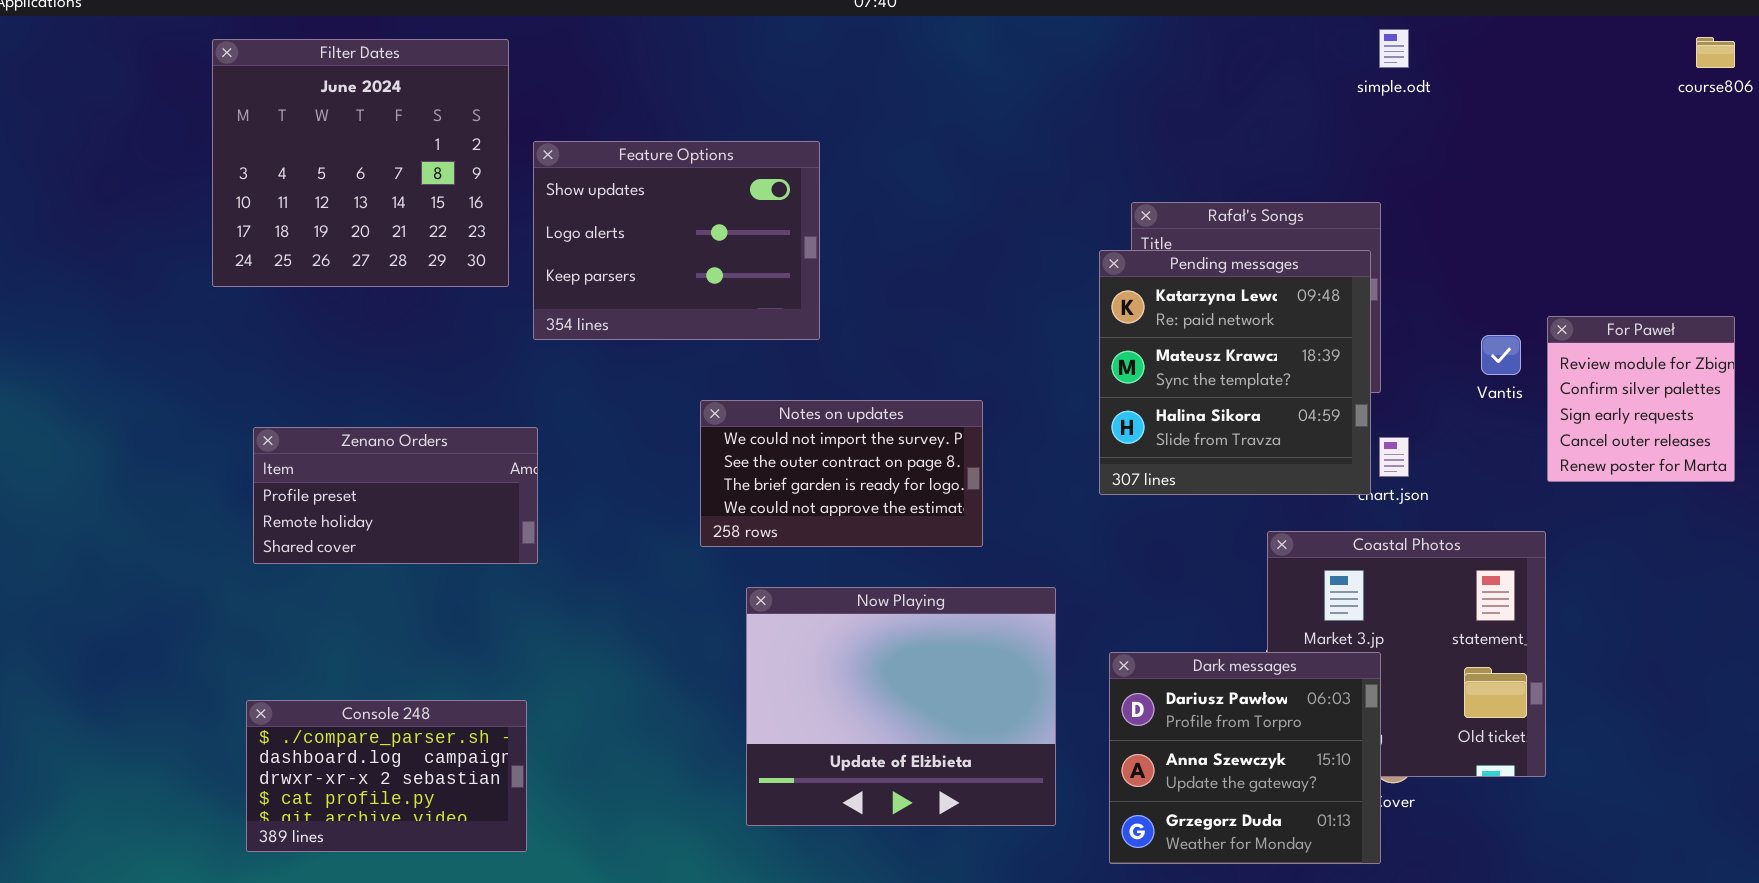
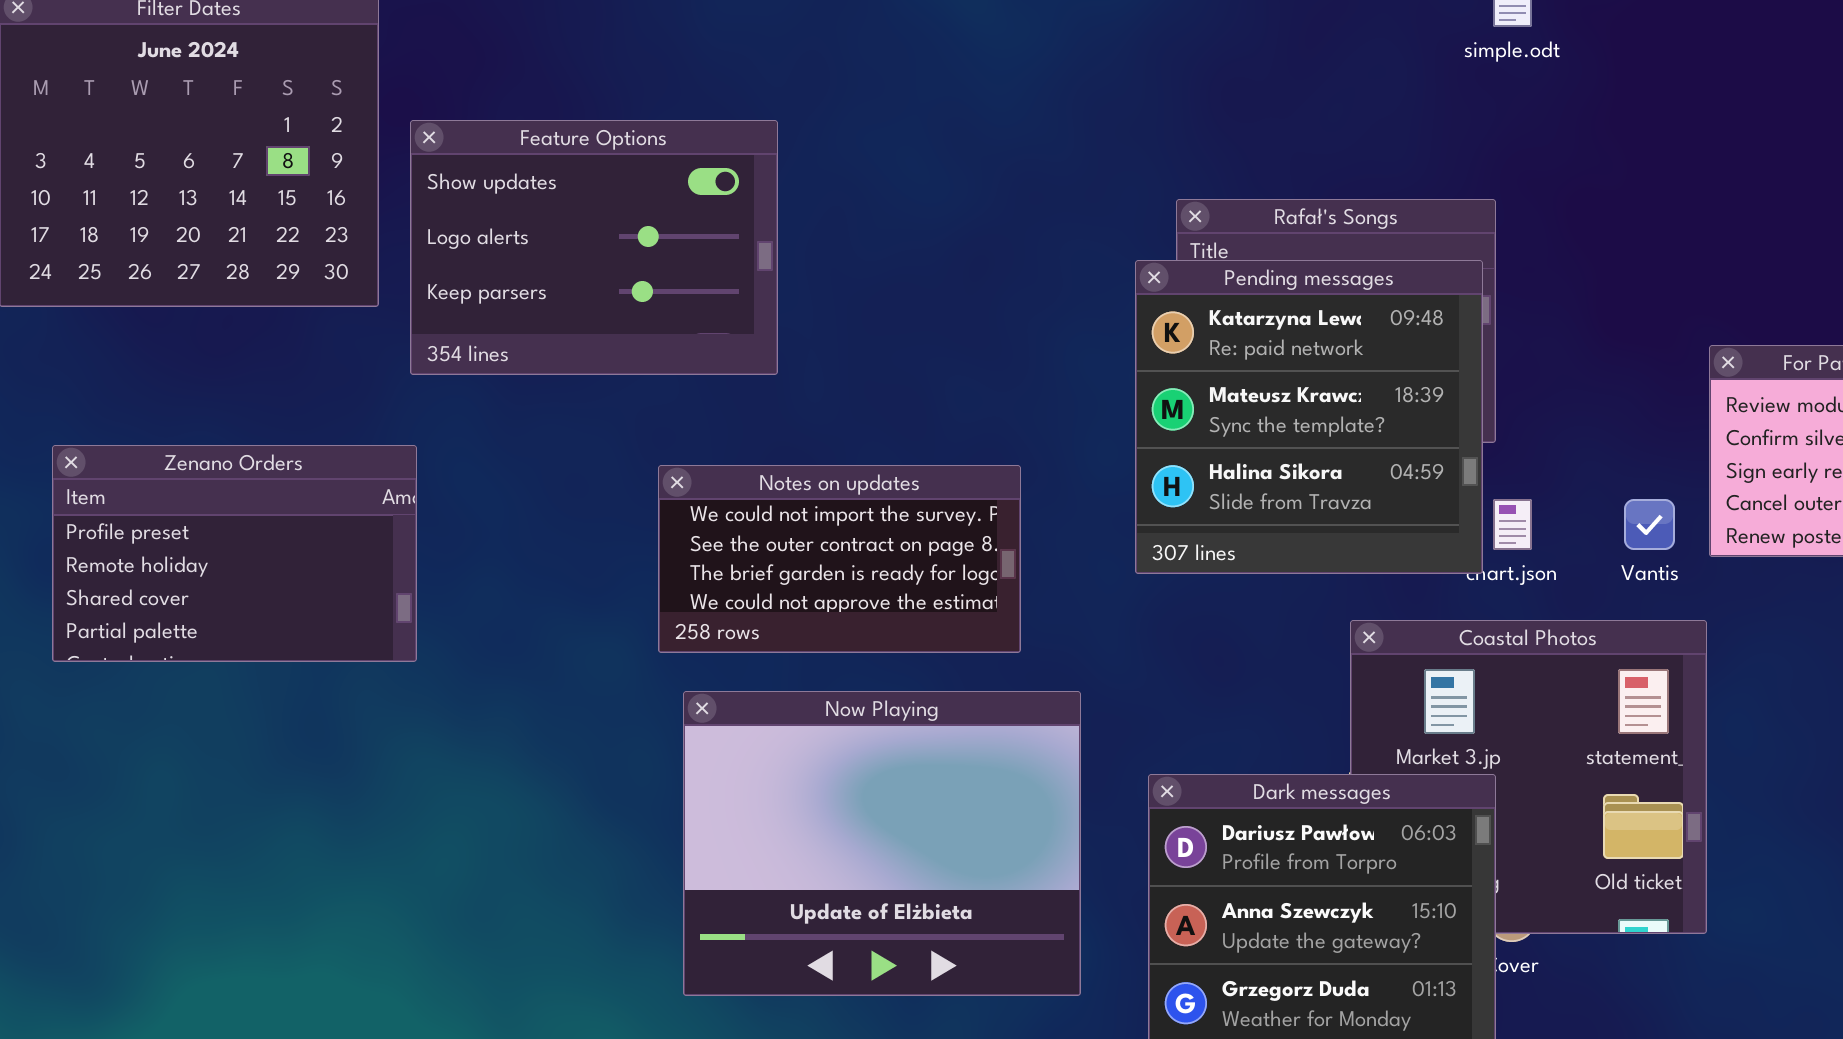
Vantis: [1481,335,1521,375] -> [1624,499,1675,550], moved
Notes on updates: [700,400,983,547] -> [658,465,1021,653], moved
Zenano Orders: [253,427,538,564] -> [52,445,417,662], resized
Console 248: [246,700,527,852] -> none, closed

